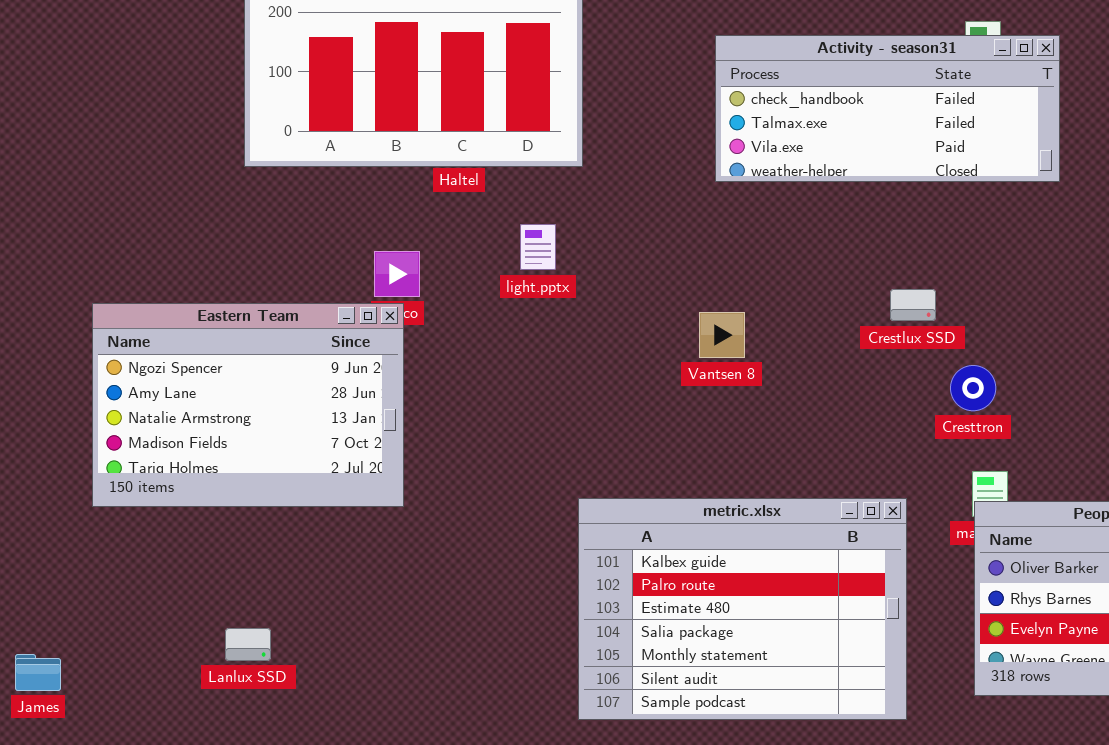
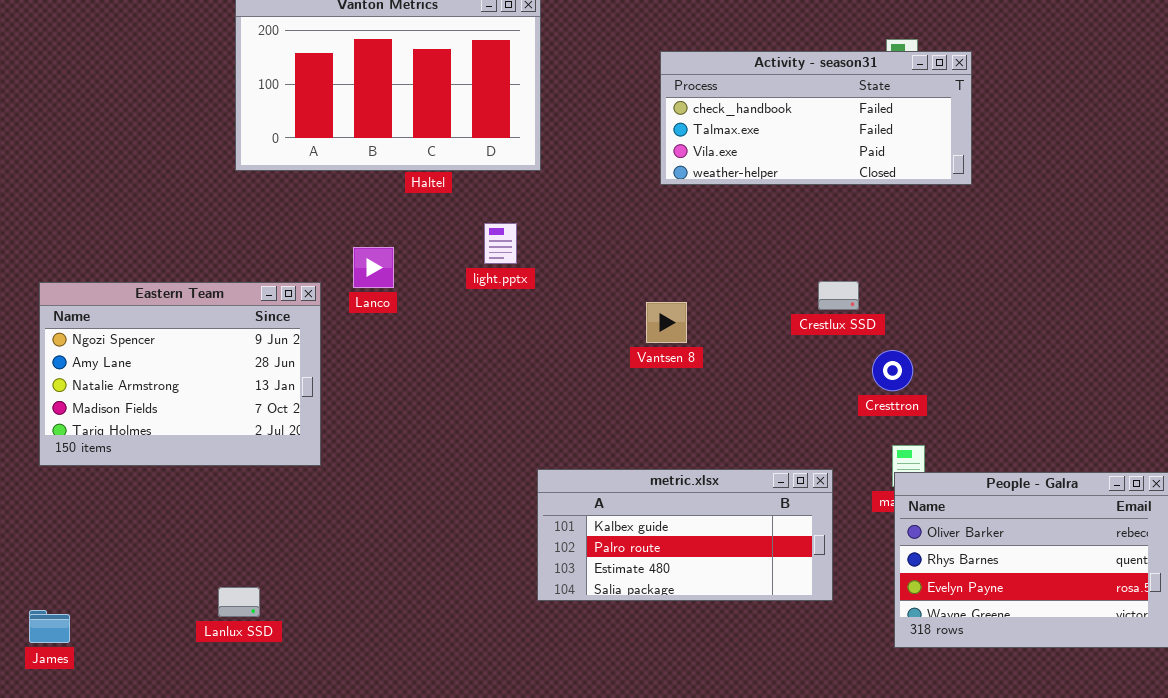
Eastern Team: [92,303,404,507] -> [39,282,321,466], moved
metric.xlsx: [578,498,907,720] -> [537,469,833,601], resized

